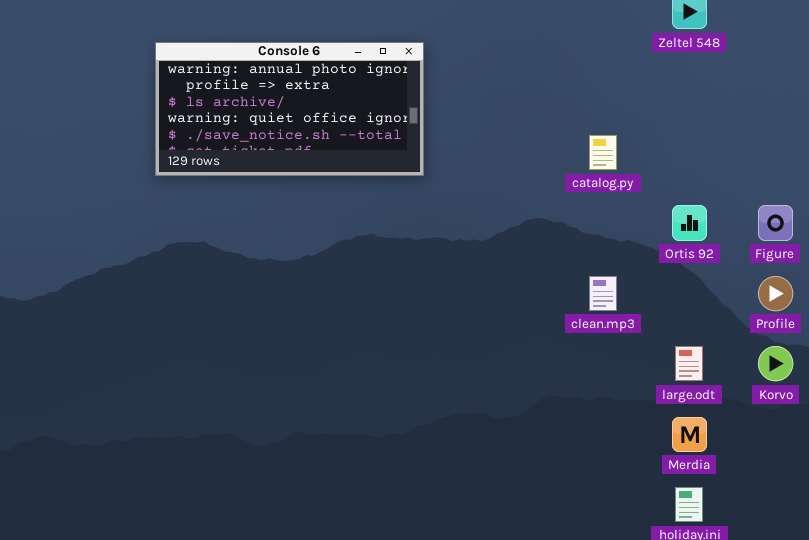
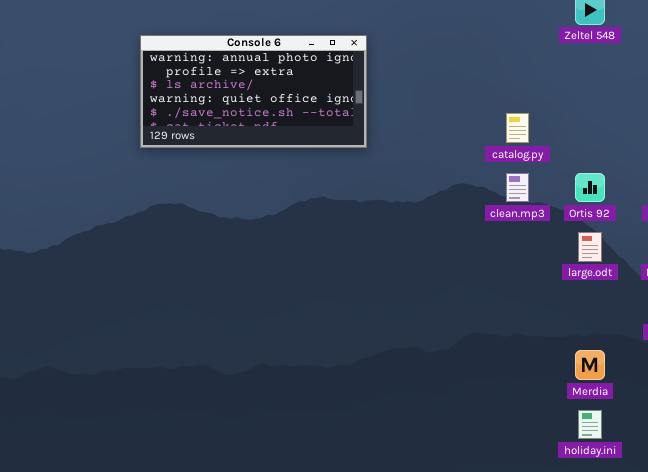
clean.mp3: [589,276,617,311] -> [506,173,529,202], moved
large.odt: [675,346,703,381] -> [578,232,602,262], moved

